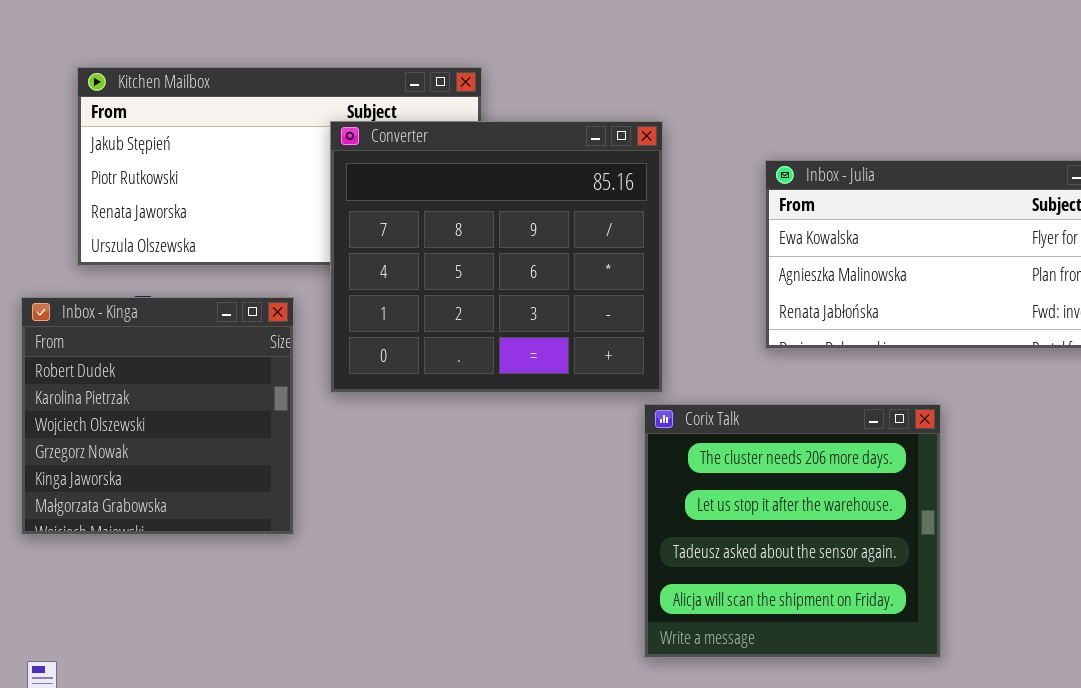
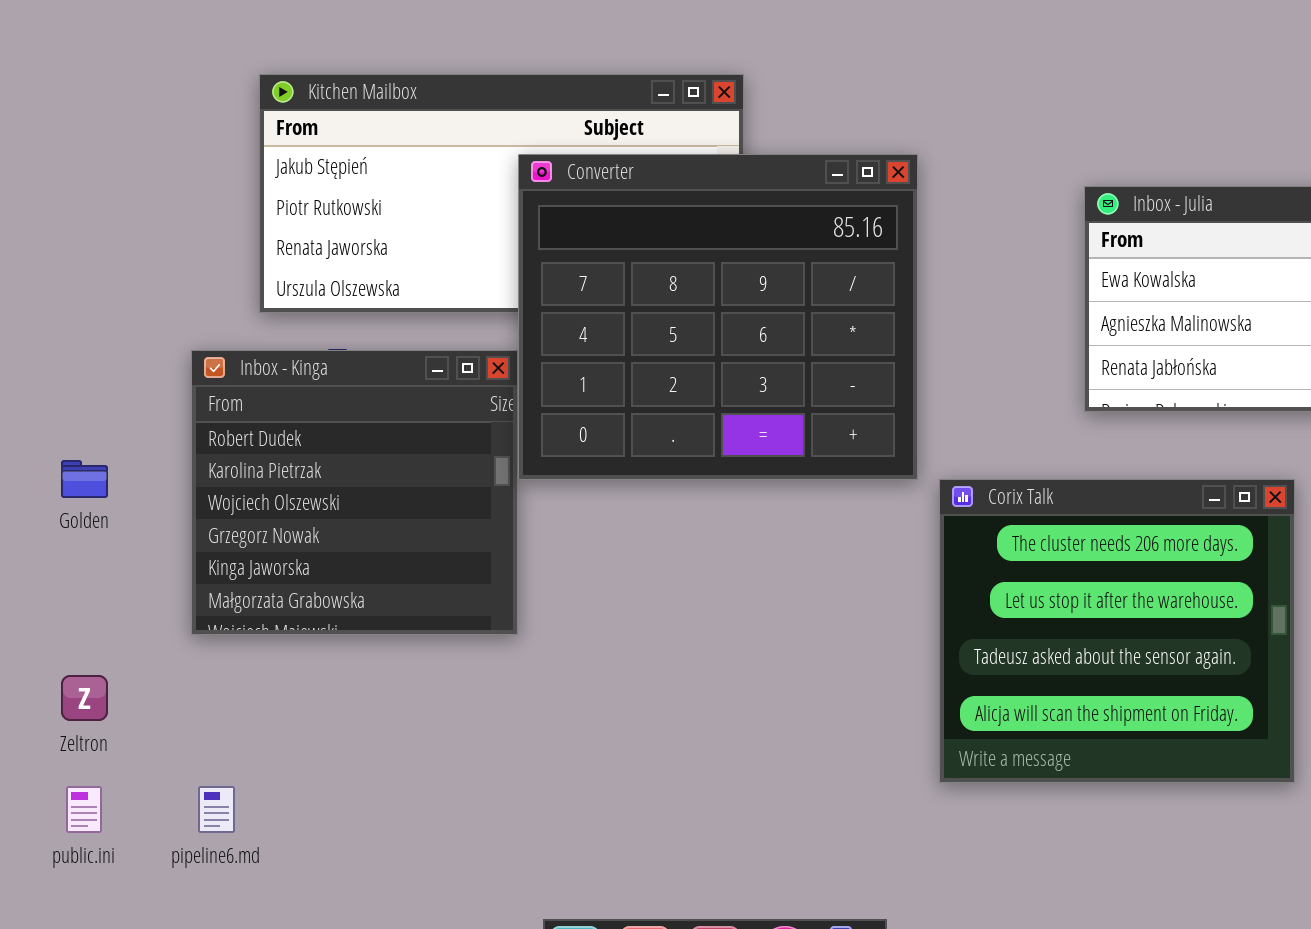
Converter: [330,121,663,393] -> [518,154,918,480], moved

